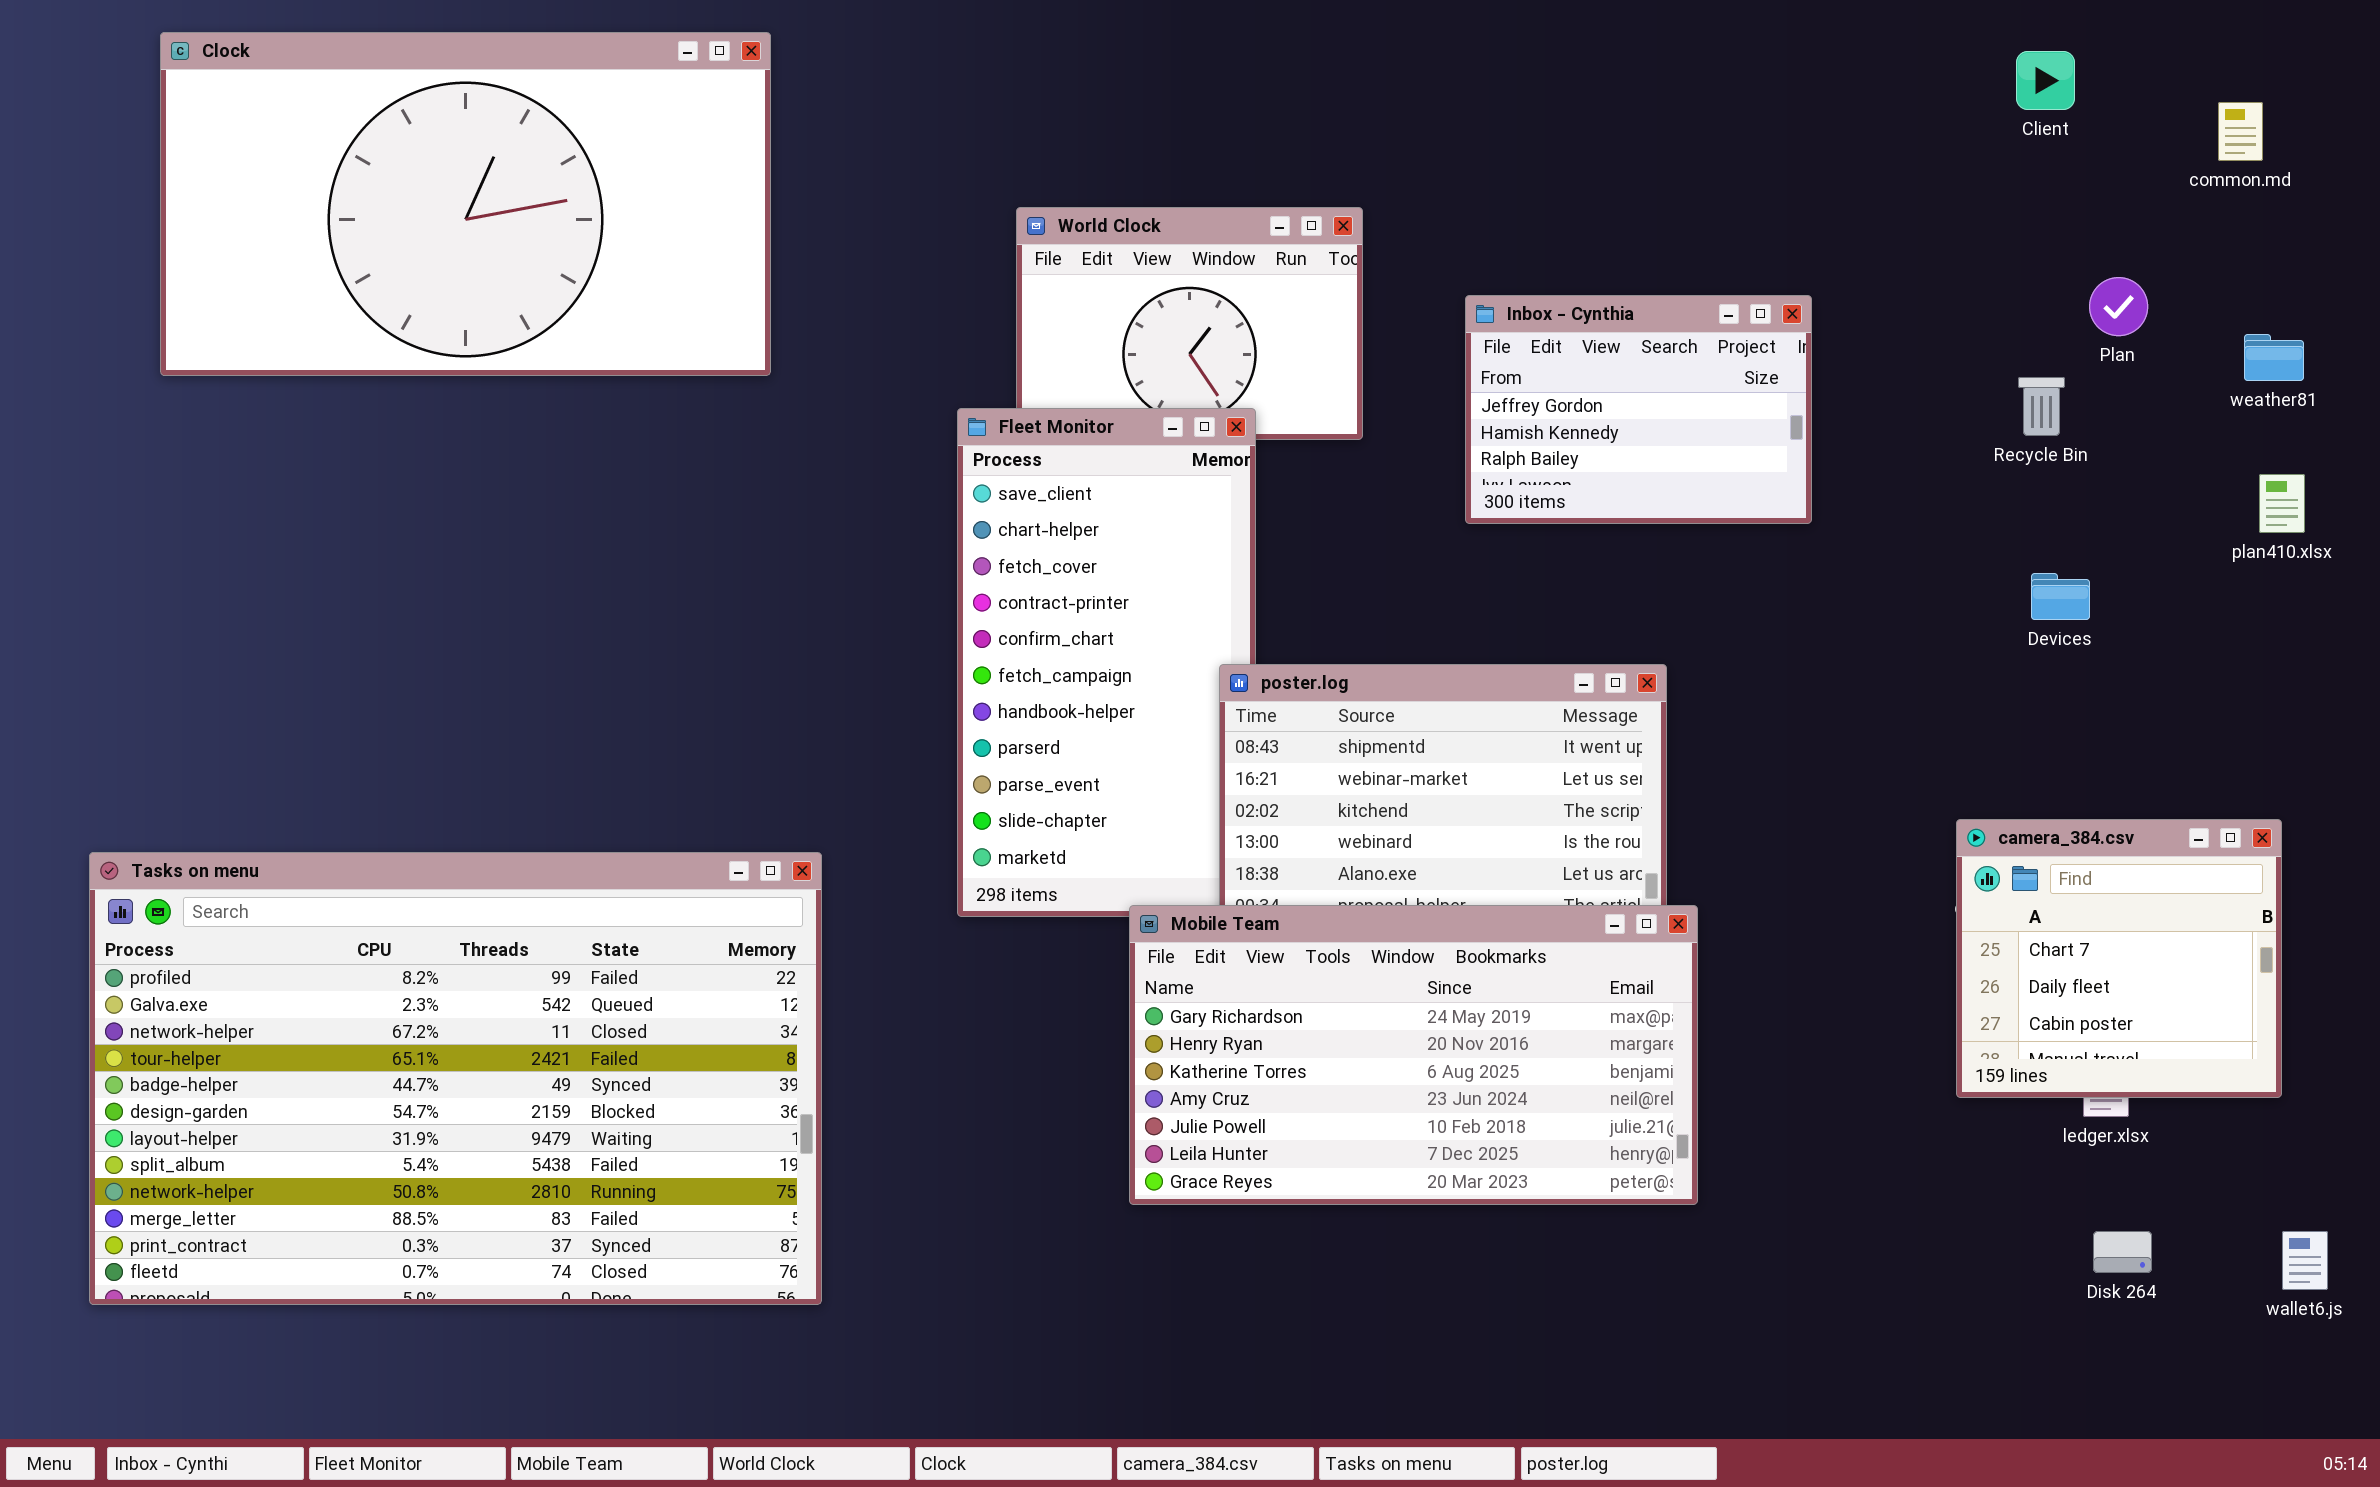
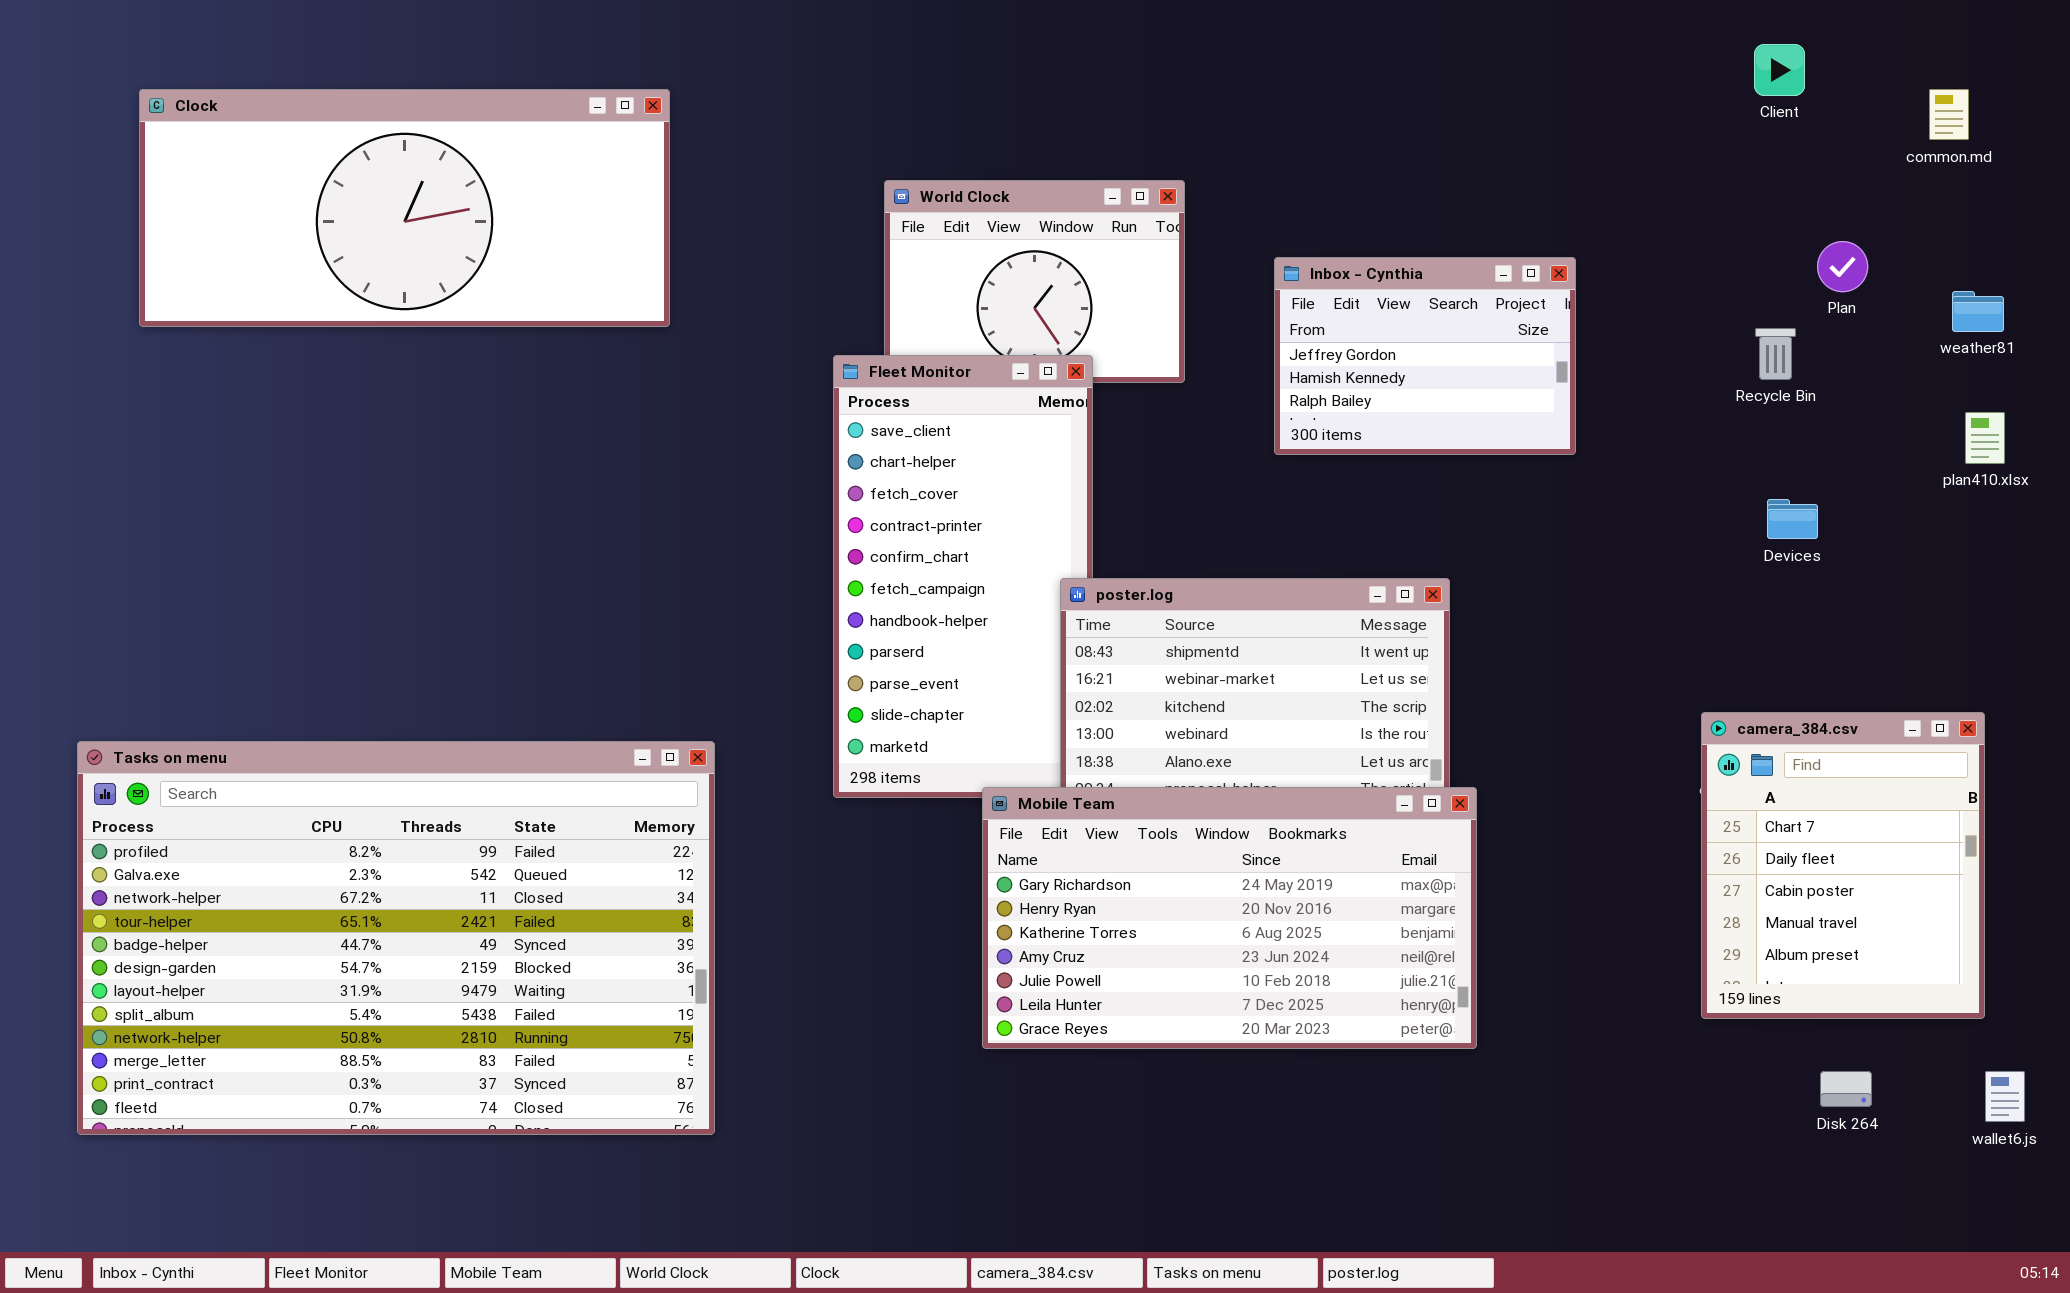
Clock: [160,32,771,376] -> [139,89,670,327], resized
camera_384.csv: [1956,819,2282,1098] -> [1701,712,1985,1019], resized

